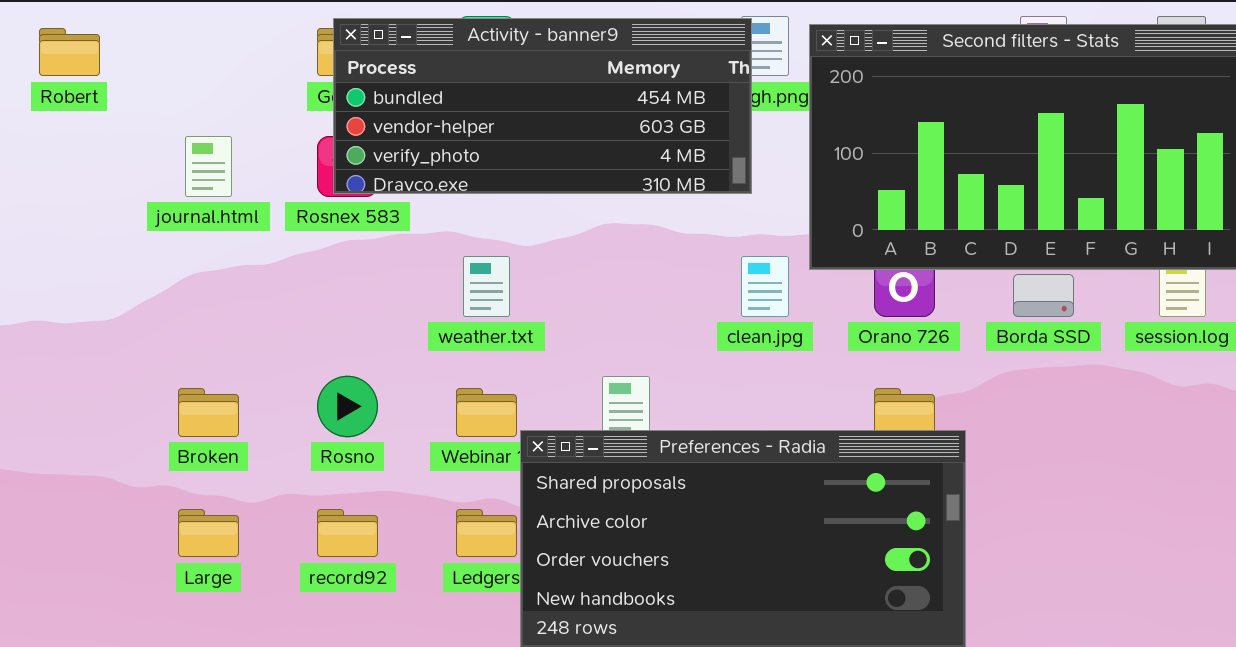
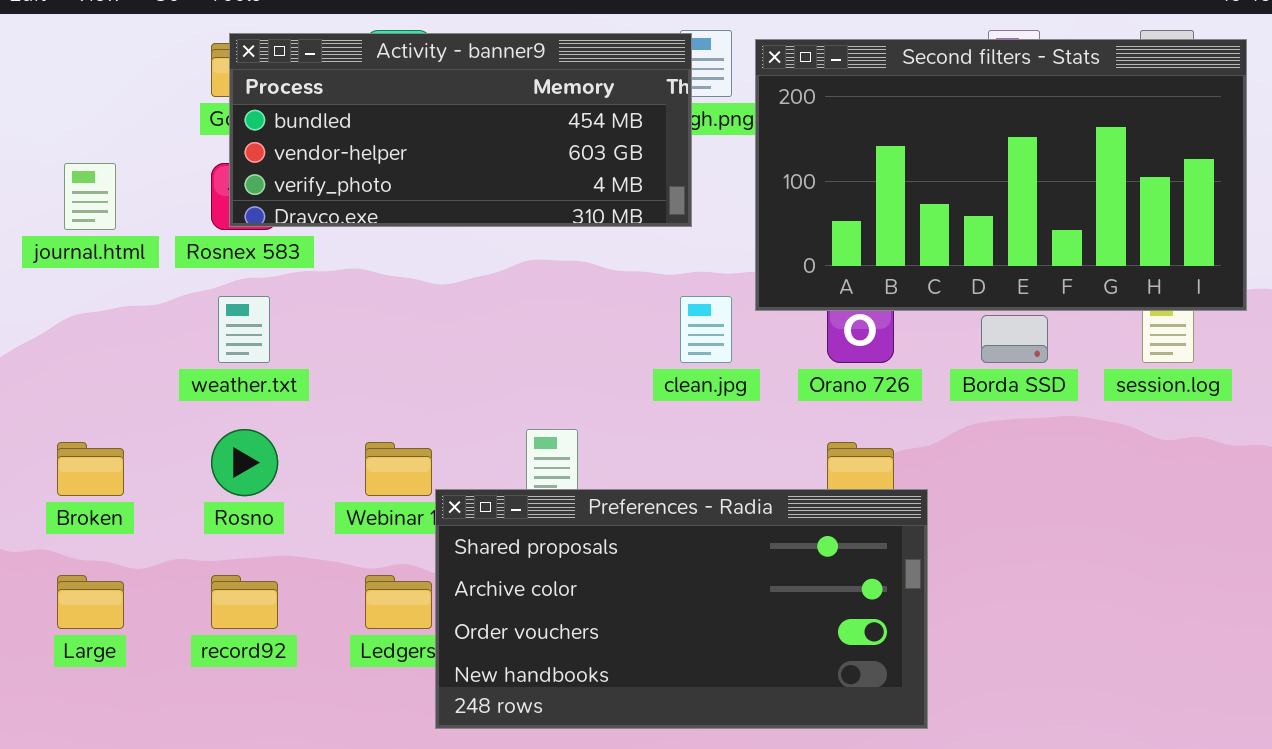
weather.txt: [463,256,510,317] -> [218,296,270,363], moved

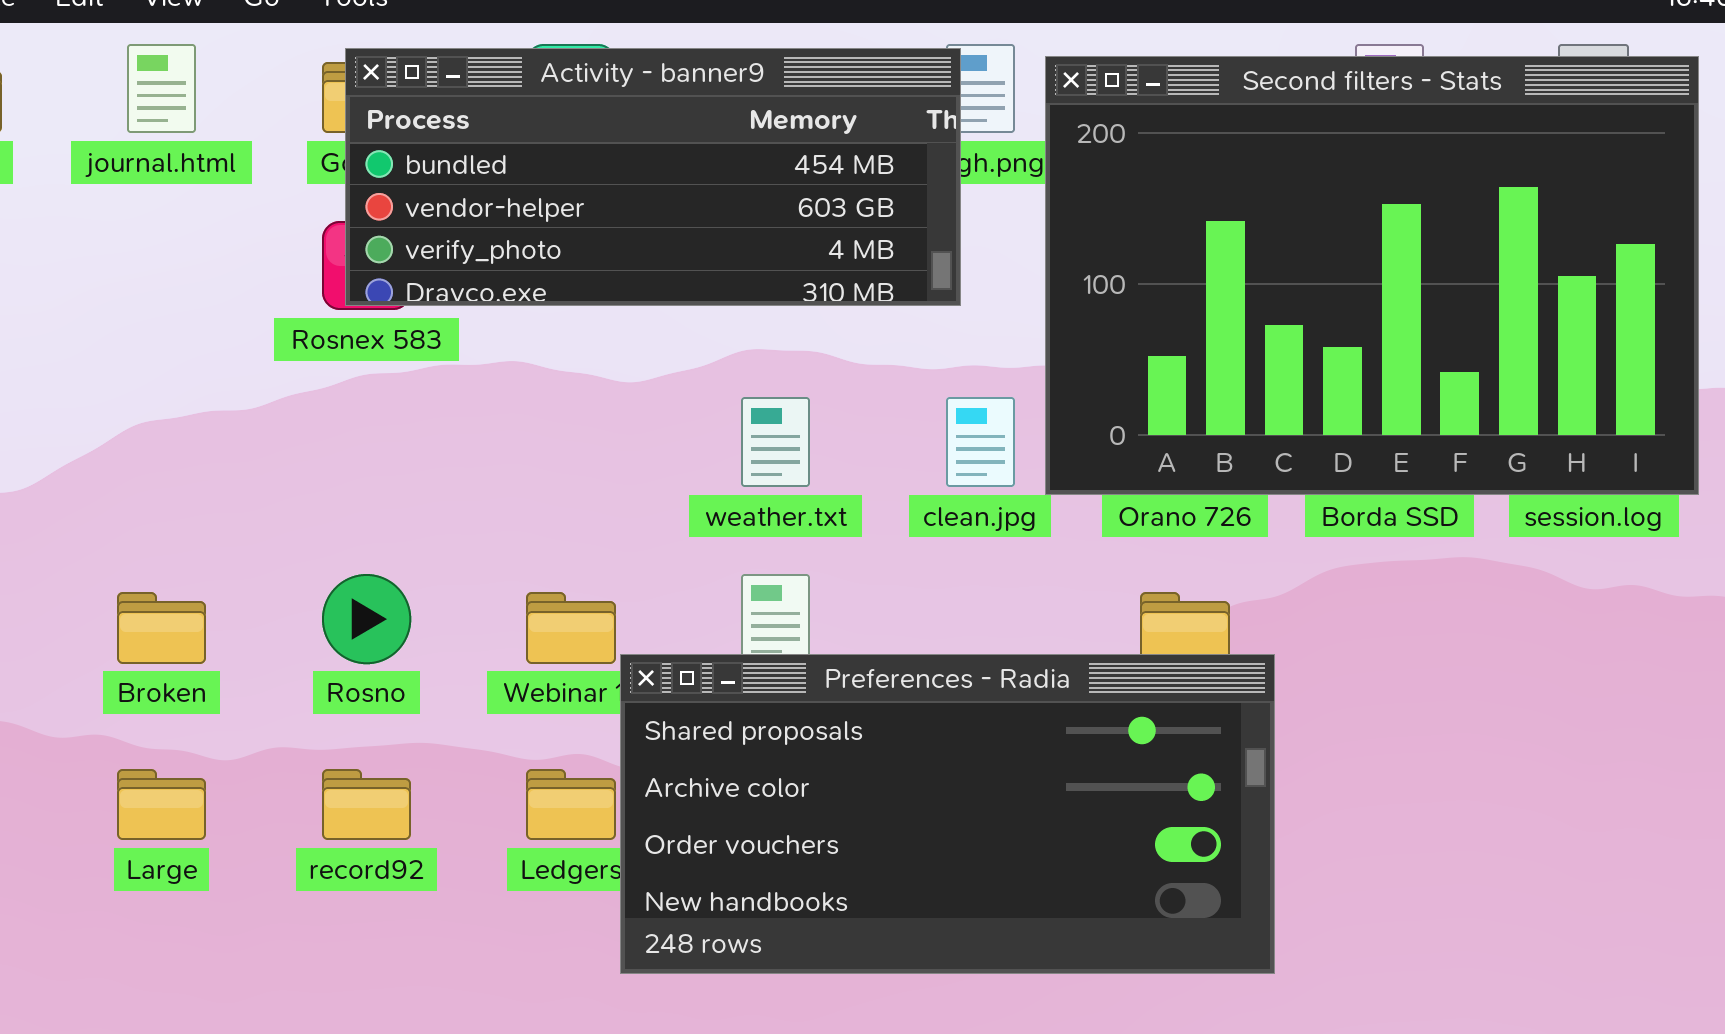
Second filters - Stats: [755,39,1247,311] -> [1045,56,1699,495], resized
journal.html: [64,163,116,230] -> [127,44,196,133], moved
weather.txt: [218,296,270,363] -> [741,397,810,487], moved

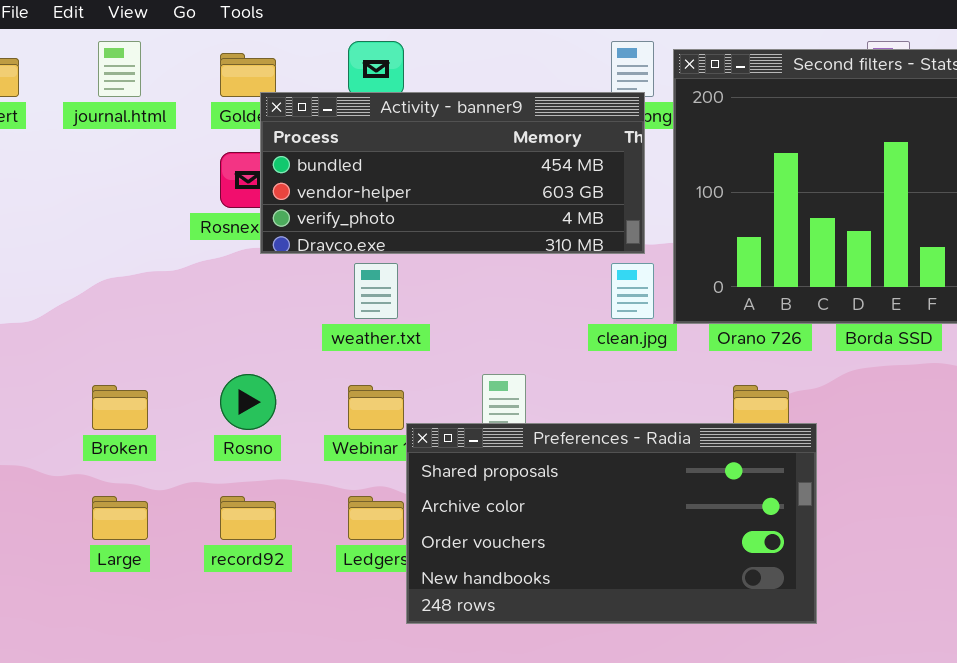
Activity - banner9: [345,48,961,306] -> [260,92,645,254], moved
weather.txt: [741,397,810,487] -> [354,263,398,319], moved

